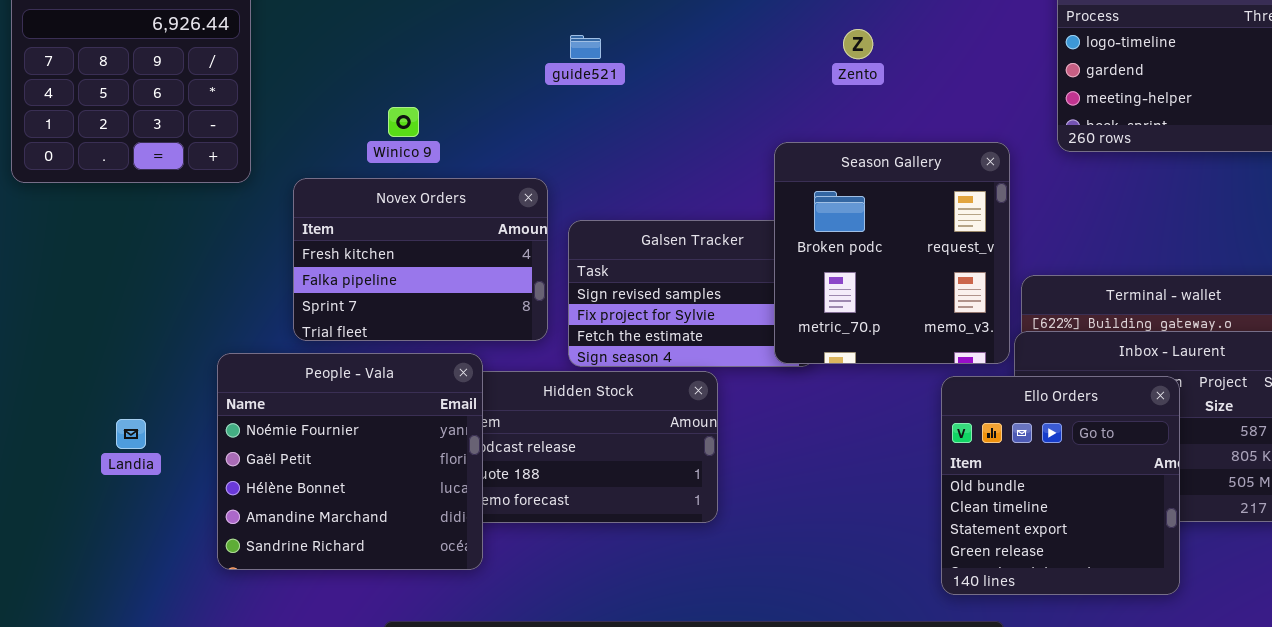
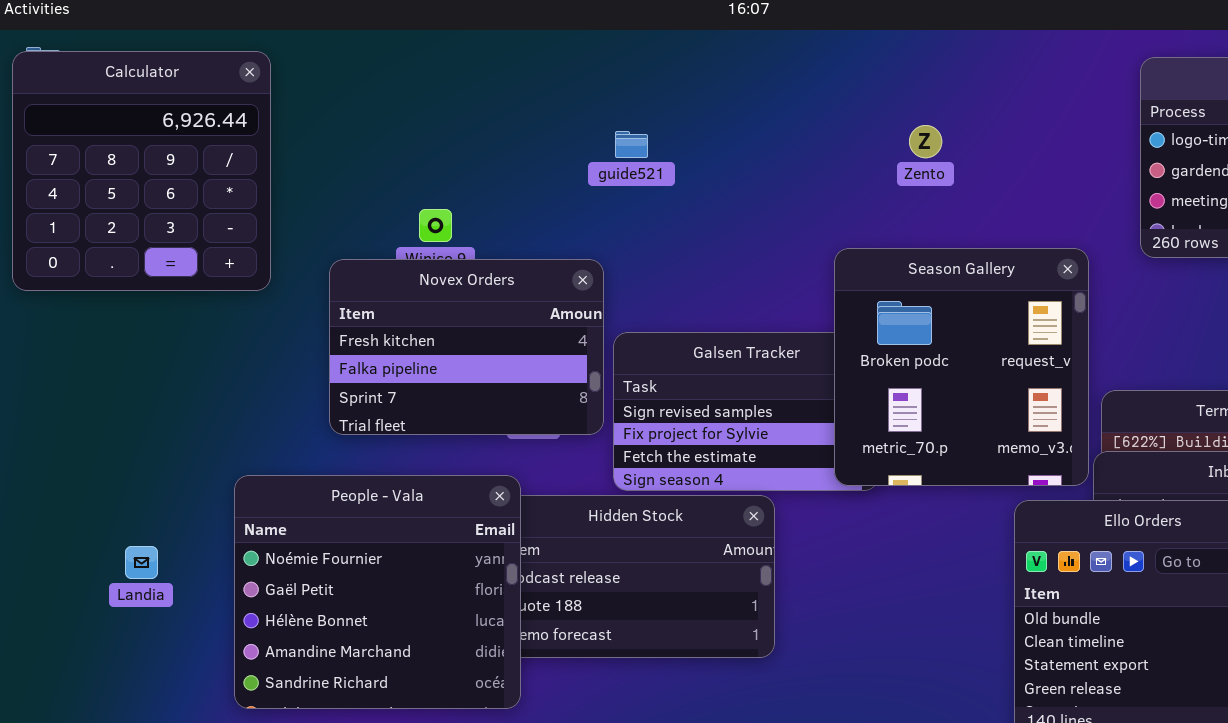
Novex Orders: [293,178,548,341] -> [329,259,604,435], moved

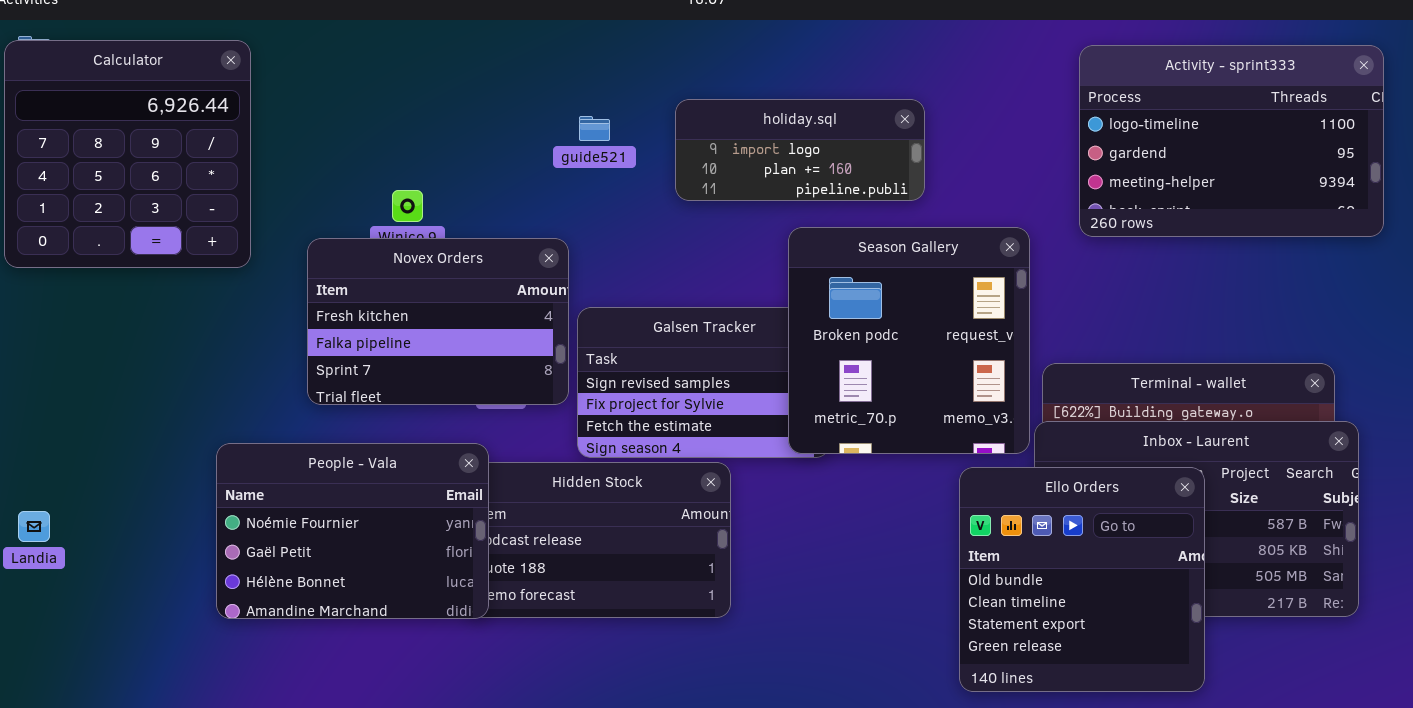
holiday.sql: none -> [675,99,925,201], opened
People - Vala: [234,475,521,709] -> [216,443,489,619], resized
Landia: [125,546,158,579] -> [18,511,50,542], moved

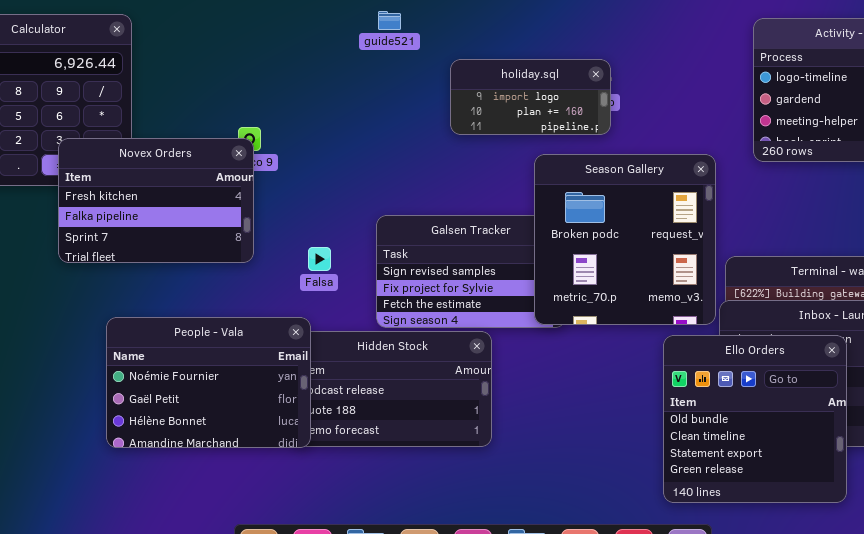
holiday.sql: [675,99,925,201] -> [450,59,611,135], resized
guide521: [579,116,610,141] -> [378,11,401,30], moved
Novex Orders: [307,238,569,405] -> [58,138,254,263], moved

